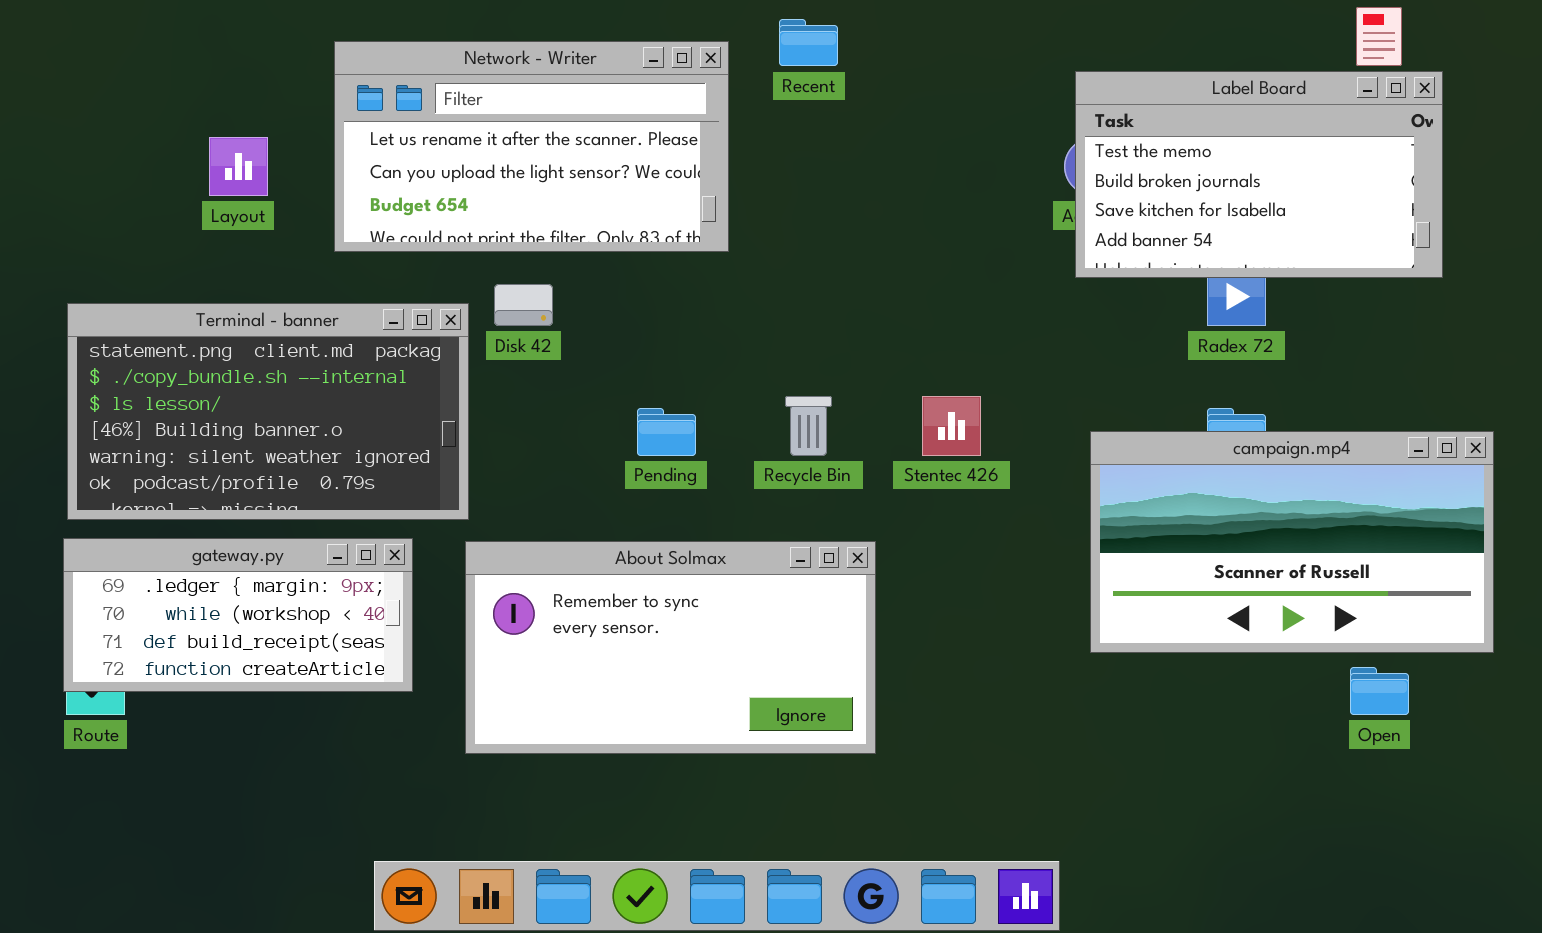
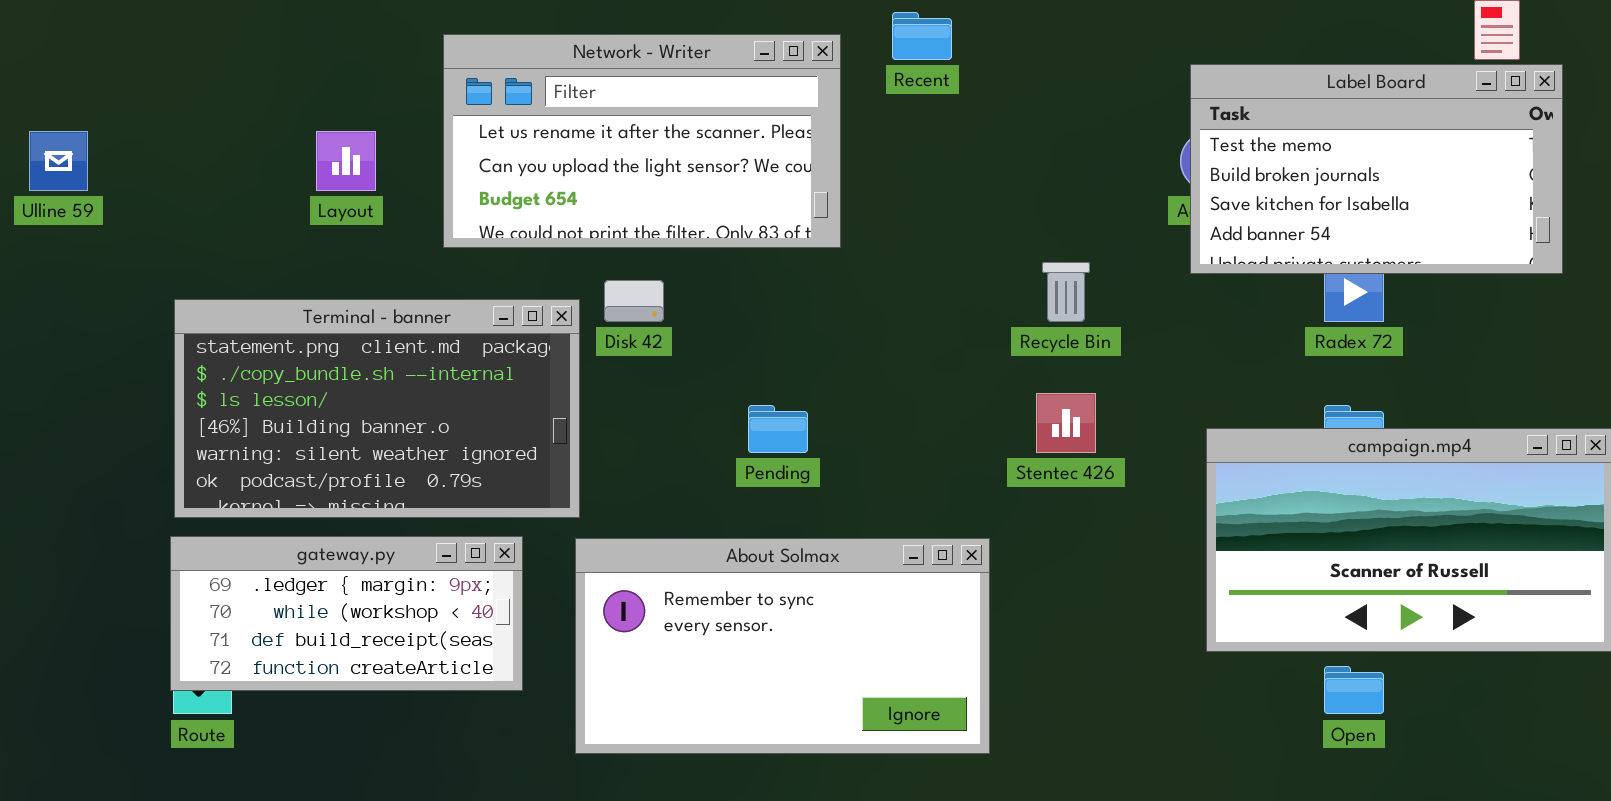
Recycle Bin: [785,396,832,456] -> [1042,262,1090,322], moved
Open: [1350,667,1409,715] -> [1324,666,1384,714], moved

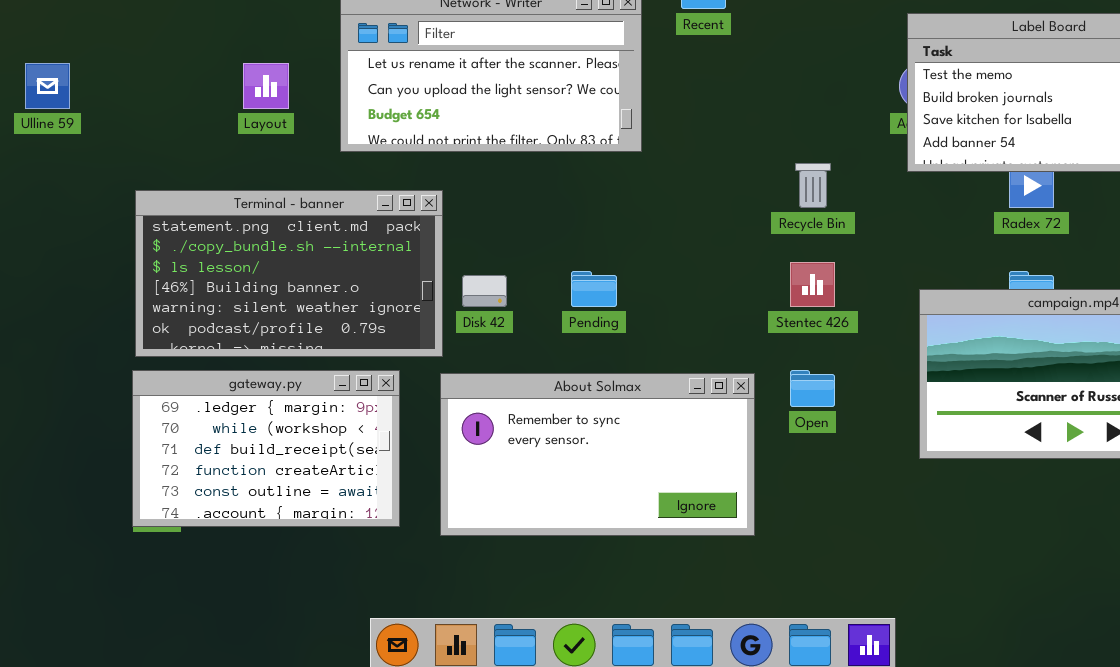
Disk 42: [604,280,664,322] -> [462,275,507,307], moved
gateway.py: [170,536,523,691] -> [132,370,400,527], resized
Open: [1324,666,1384,714] -> [790,370,835,407], moved

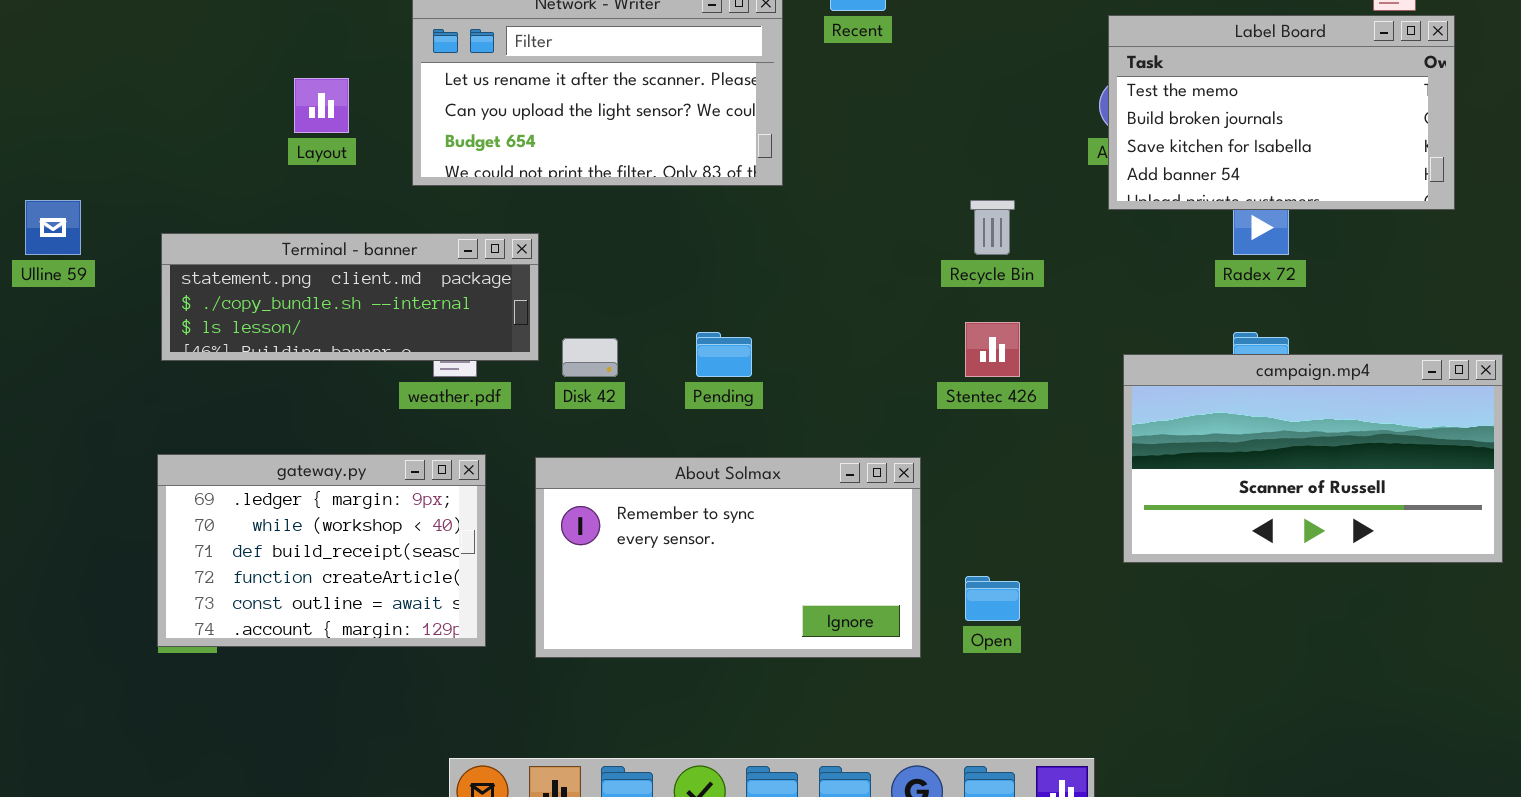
Ulline 59: [25,63,70,109] -> [25,200,81,255], moved
Terminal - banner: [135,190,443,357] -> [161,233,539,361], resized
Open: [790,370,835,407] -> [965,576,1020,621], moved

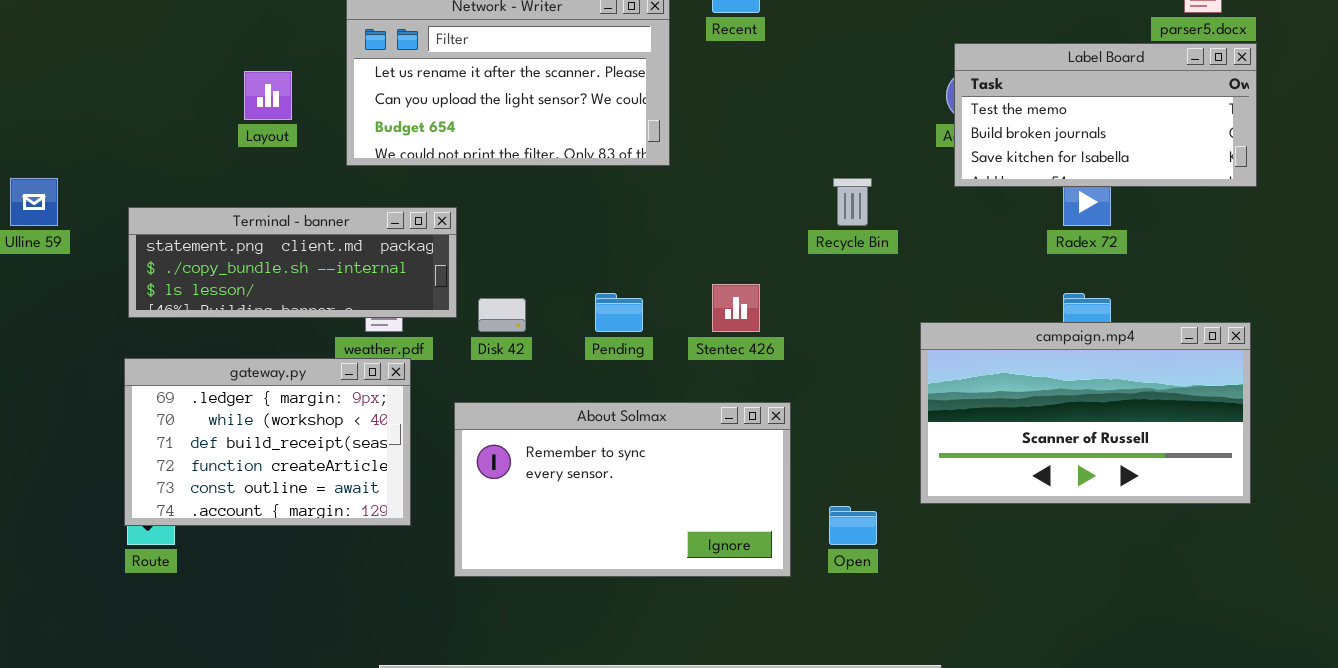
Label Board: [1108,15,1455,210] -> [954,43,1257,187], resized
Stentec 426: [965,322,1020,377] -> [712,284,760,332], moved
campaign.mp4: [1123,354,1503,563] -> [920,322,1251,504], moved
gateway.py: [157,454,486,647] -> [124,358,411,526], moved

